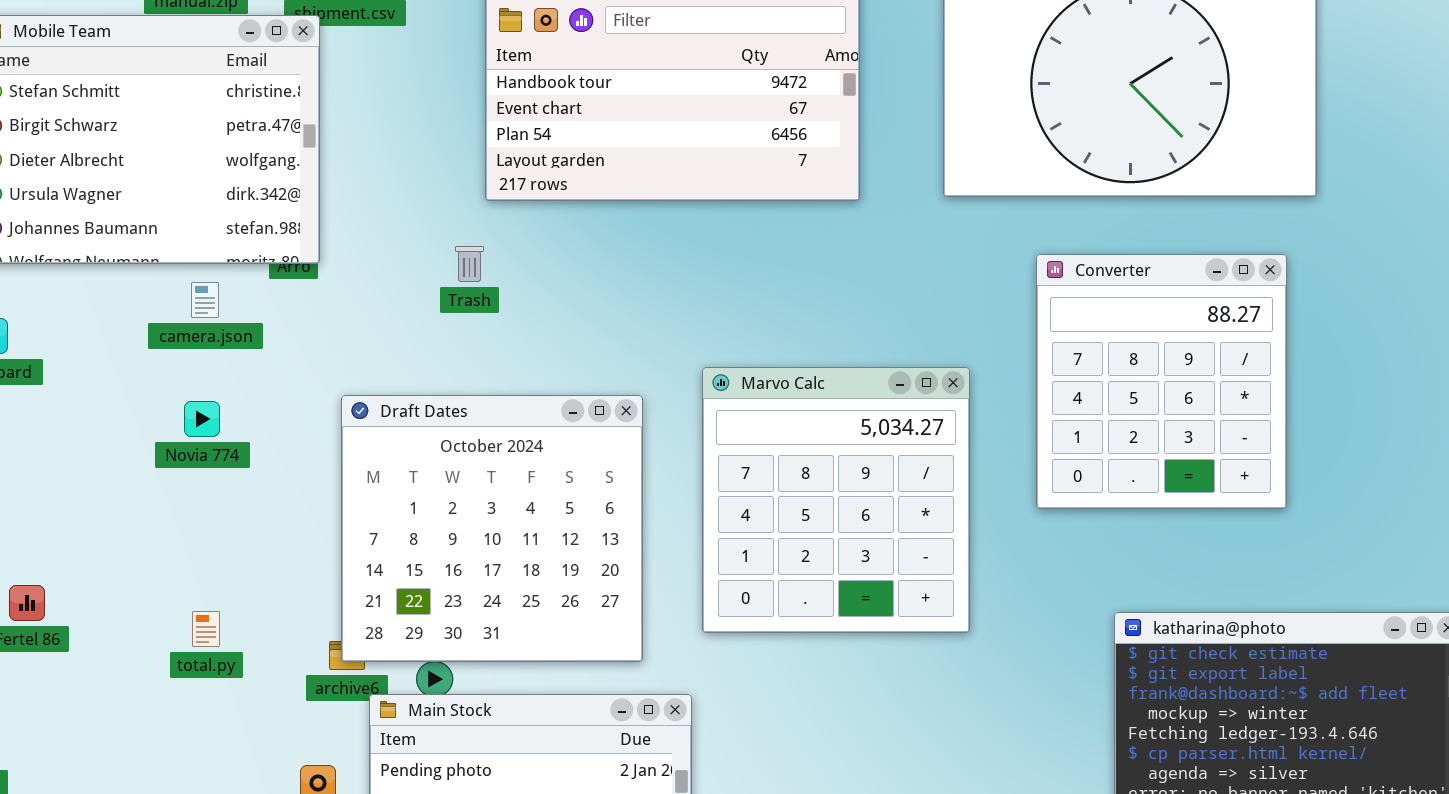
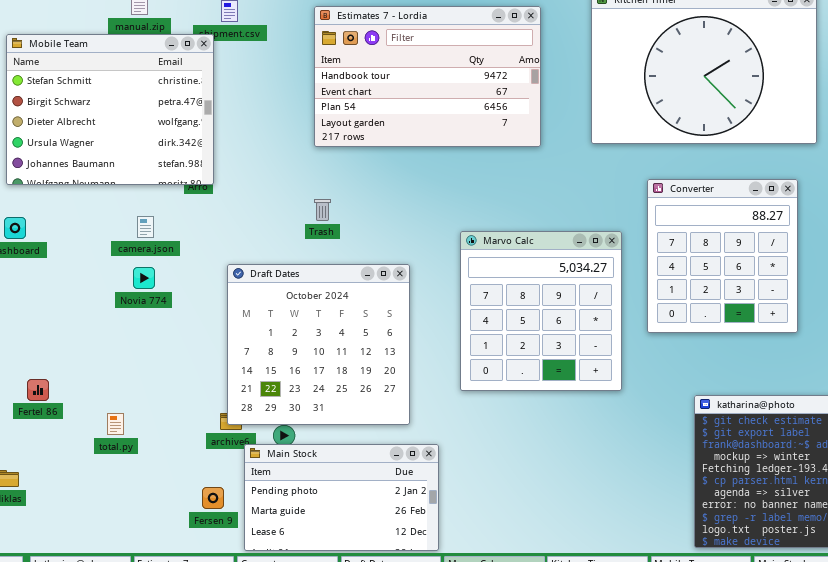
Trash: [455,246,484,282] -> [314,199,331,221], moved
camera.json: [191,282,219,318] -> [137,216,154,238], moved
Marvo Calc: [702,367,970,633] -> [460,231,622,391], moved
total.py: [192,611,220,647] -> [107,413,124,435], moved

